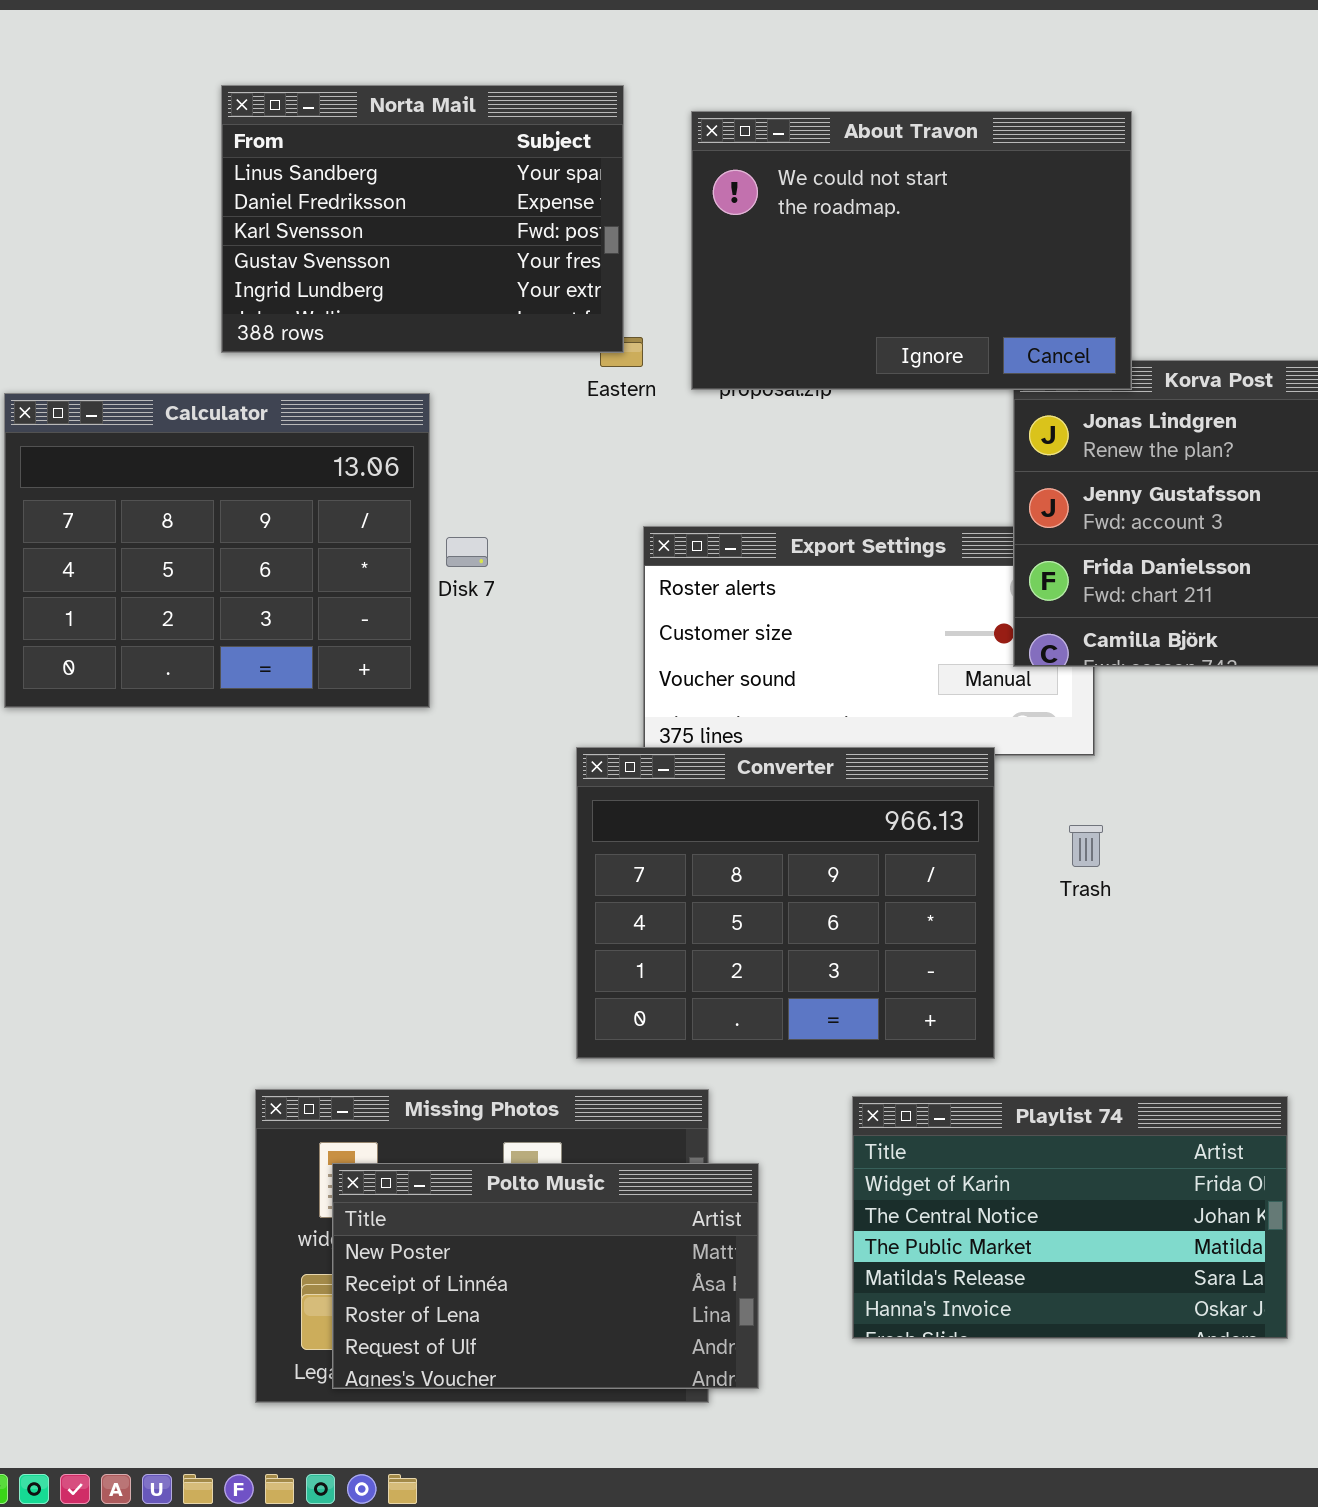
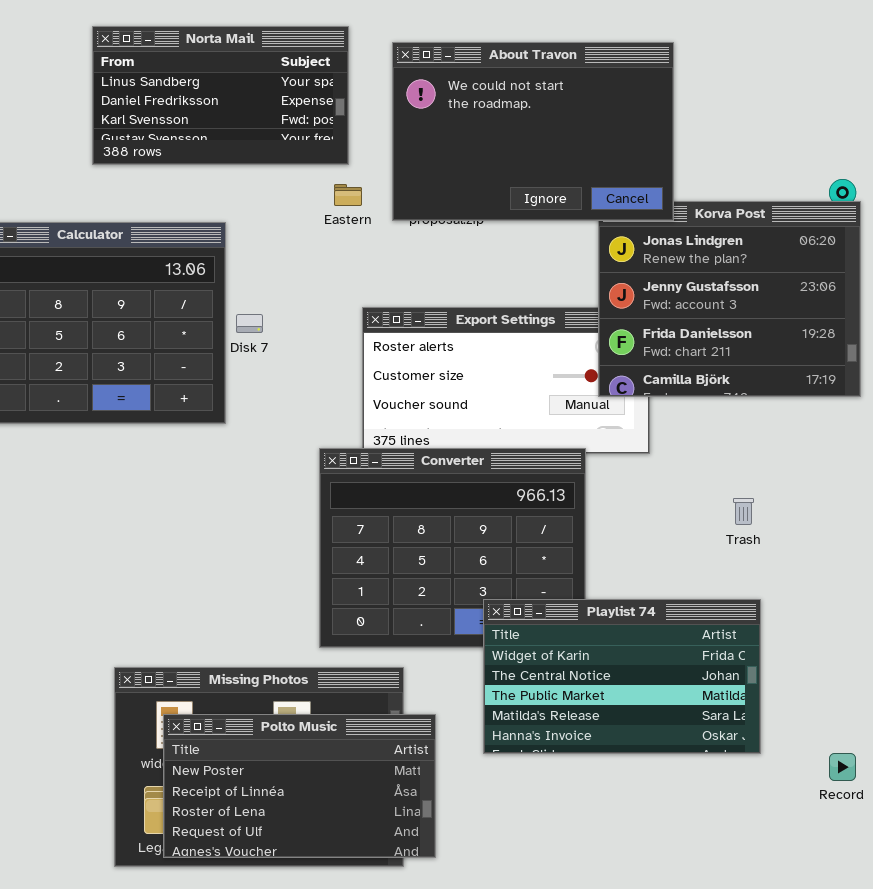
Norta Mail: [221,85,624,353] -> [92,26,349,165], resized
Trash: [1069,825,1103,867] -> [733,498,754,525], moved
Playlist 74: [852,1096,1288,1339] -> [483,599,761,754], moved

